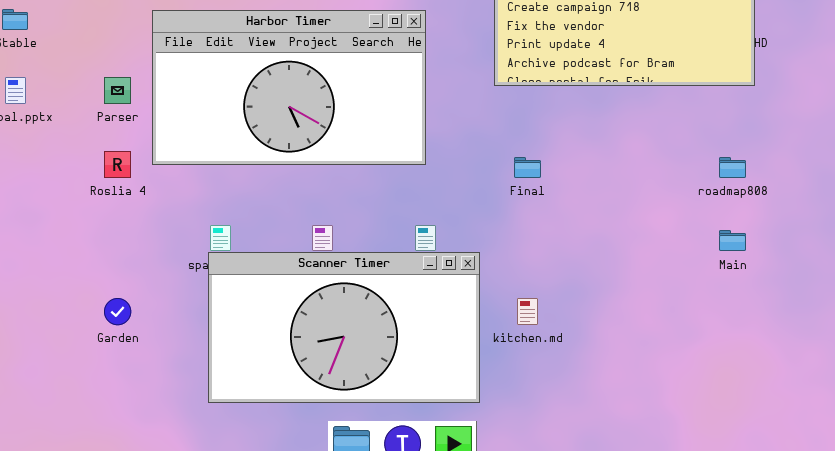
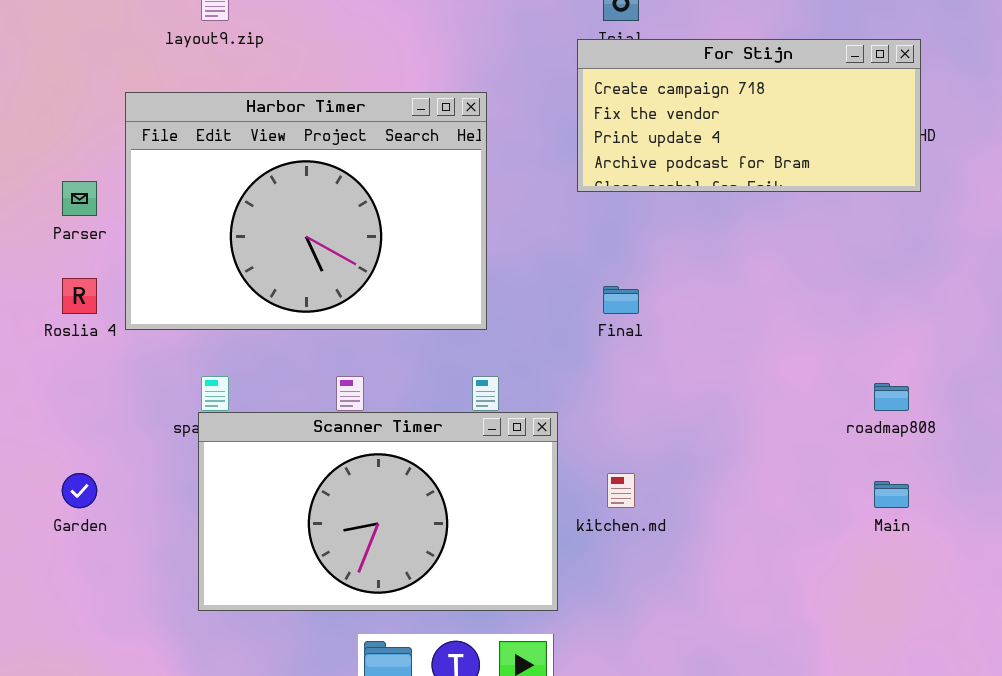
Harbor Timer: [152,10,426,165] -> [125,92,487,330], resized
roadmap808: [719,157,746,178] -> [874,383,909,411], moved
Main: [719,230,746,251] -> [874,481,909,508], moved

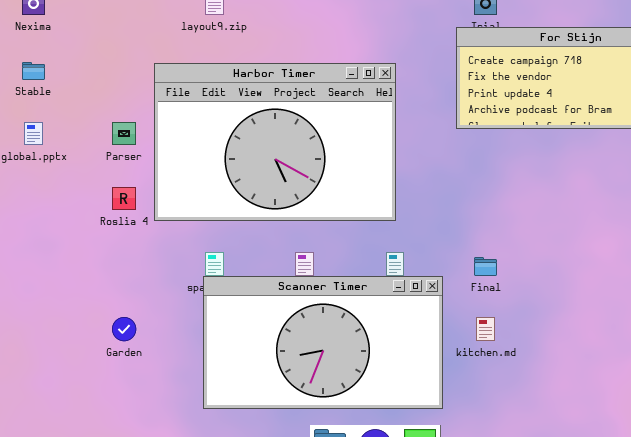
Final: [603,286,639,314] -> [474,257,497,276], moved

